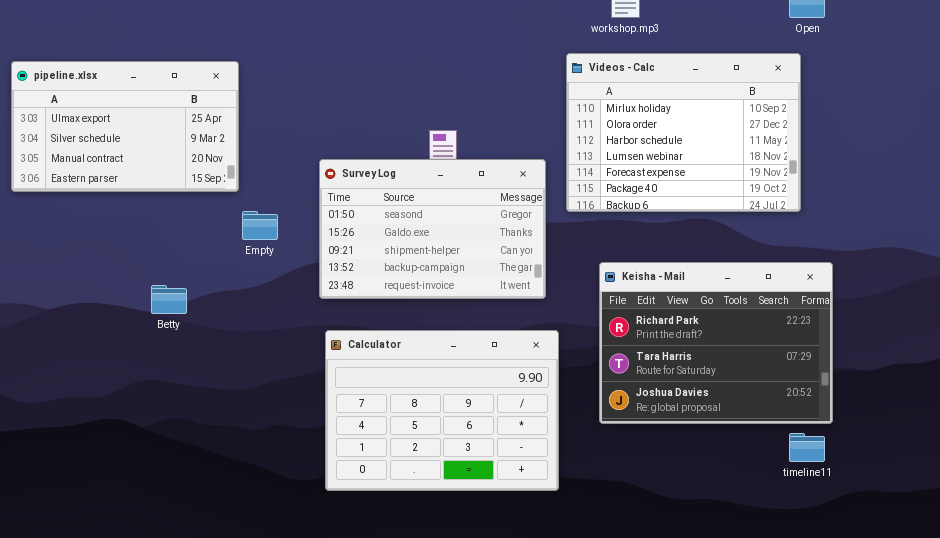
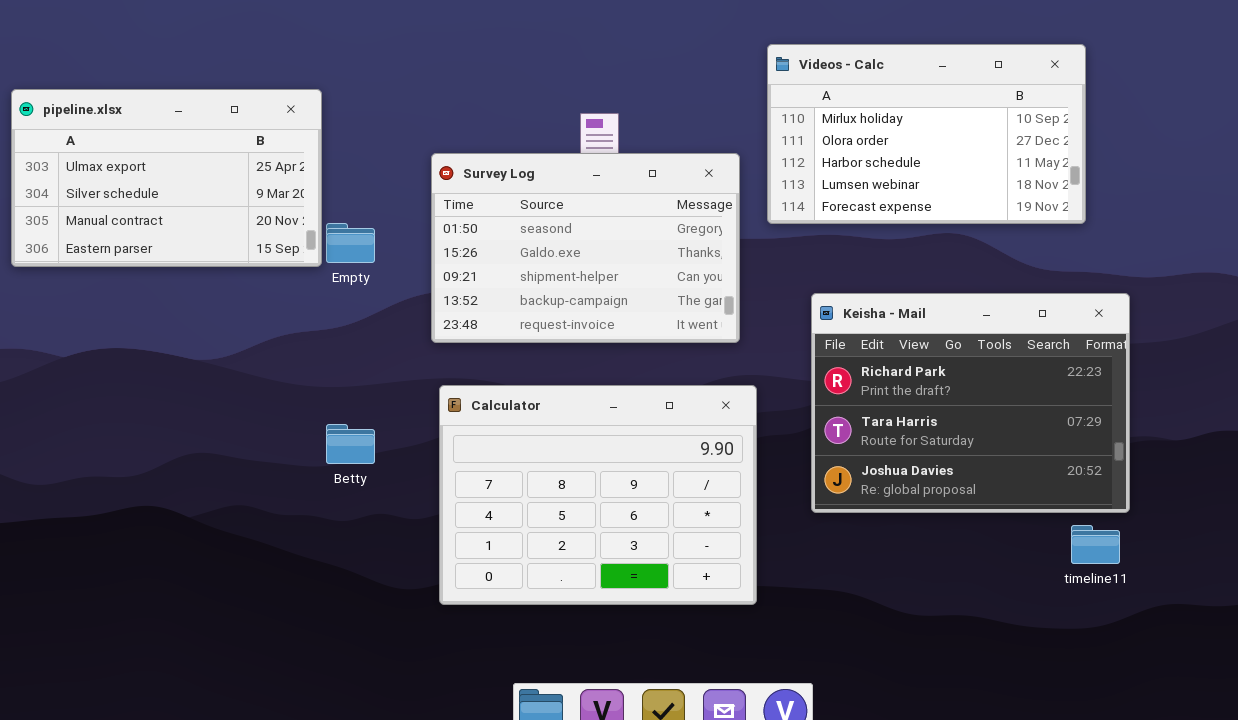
Videos - Calc: [566,53,801,212] -> [767,44,1086,224], resized
pipeline.xlsx: [11,61,239,192] -> [11,89,322,267], moved
Betty: [151,285,187,314] -> [326,424,375,464], moved

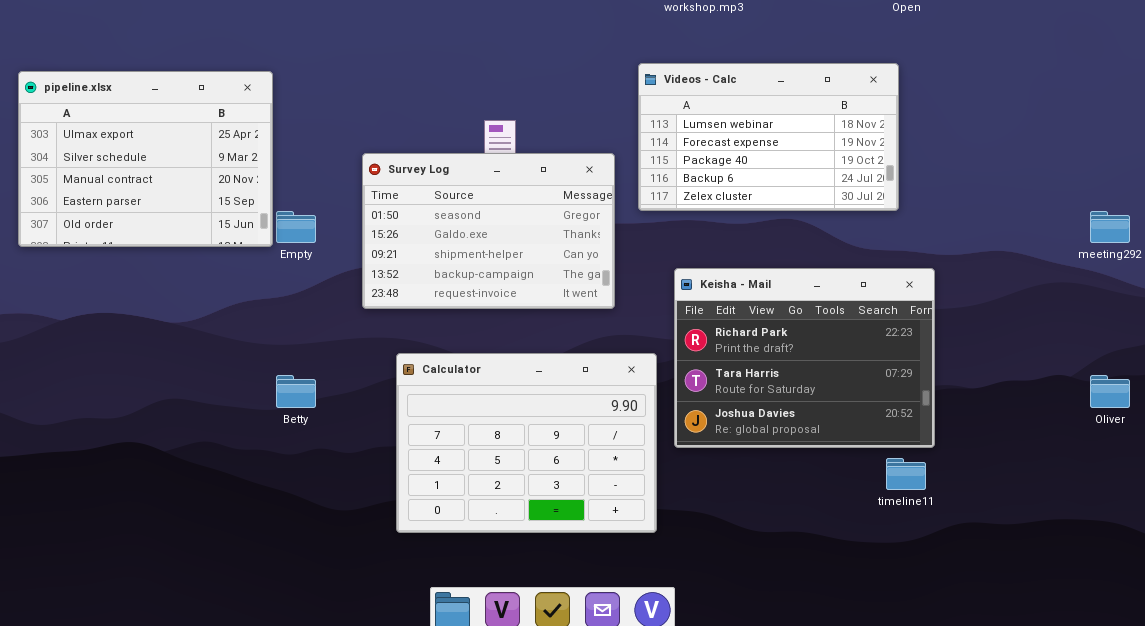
Videos - Calc: [767,44,1086,224] -> [638,63,899,211], scrolled down 3 rows
pipeline.xlsx: [11,89,322,267] -> [18,71,273,247], resized
Calculator: [439,385,757,605] -> [396,353,657,533], moved

